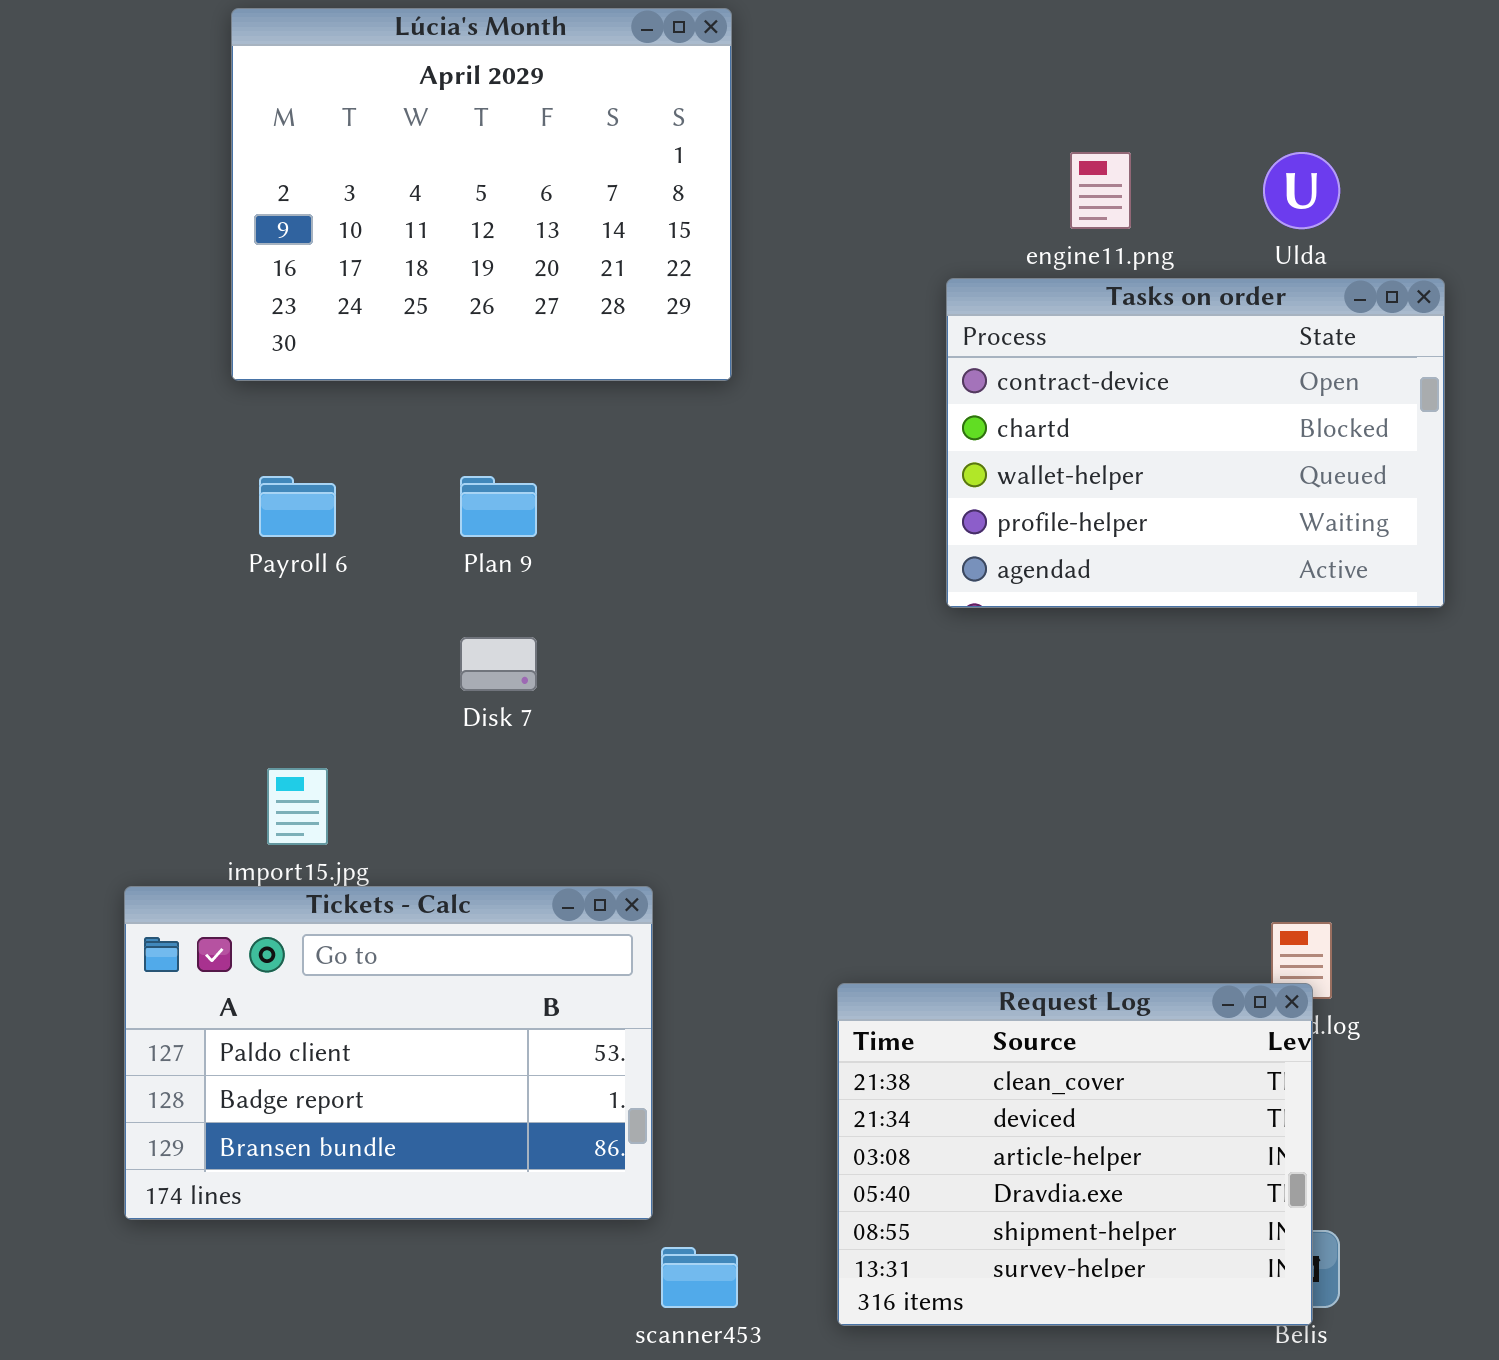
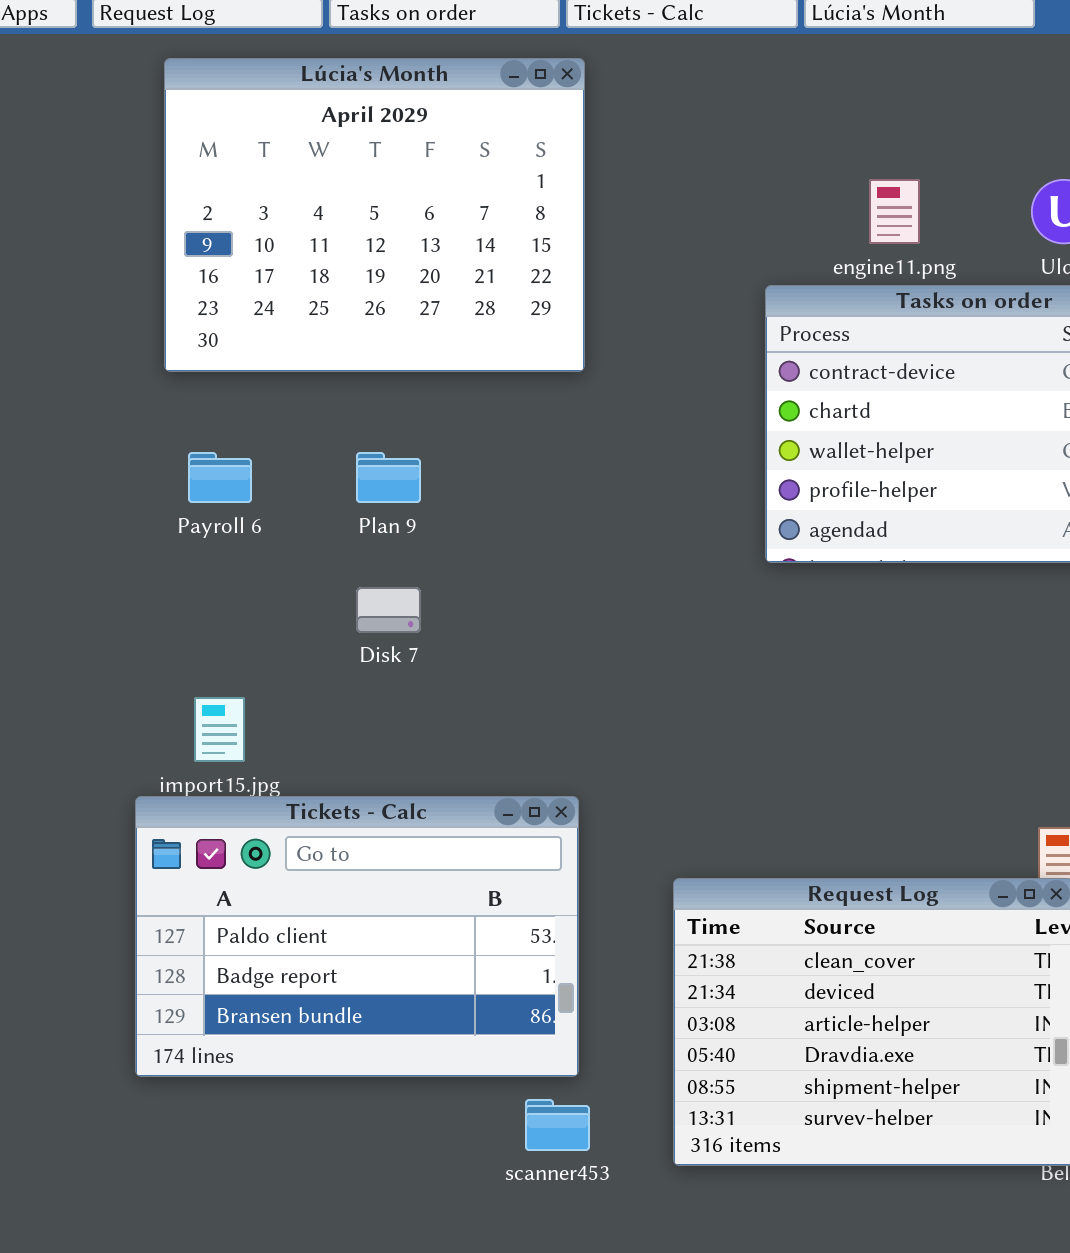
Tickets - Calc: [124,886,653,1220] -> [135,796,579,1077], moved

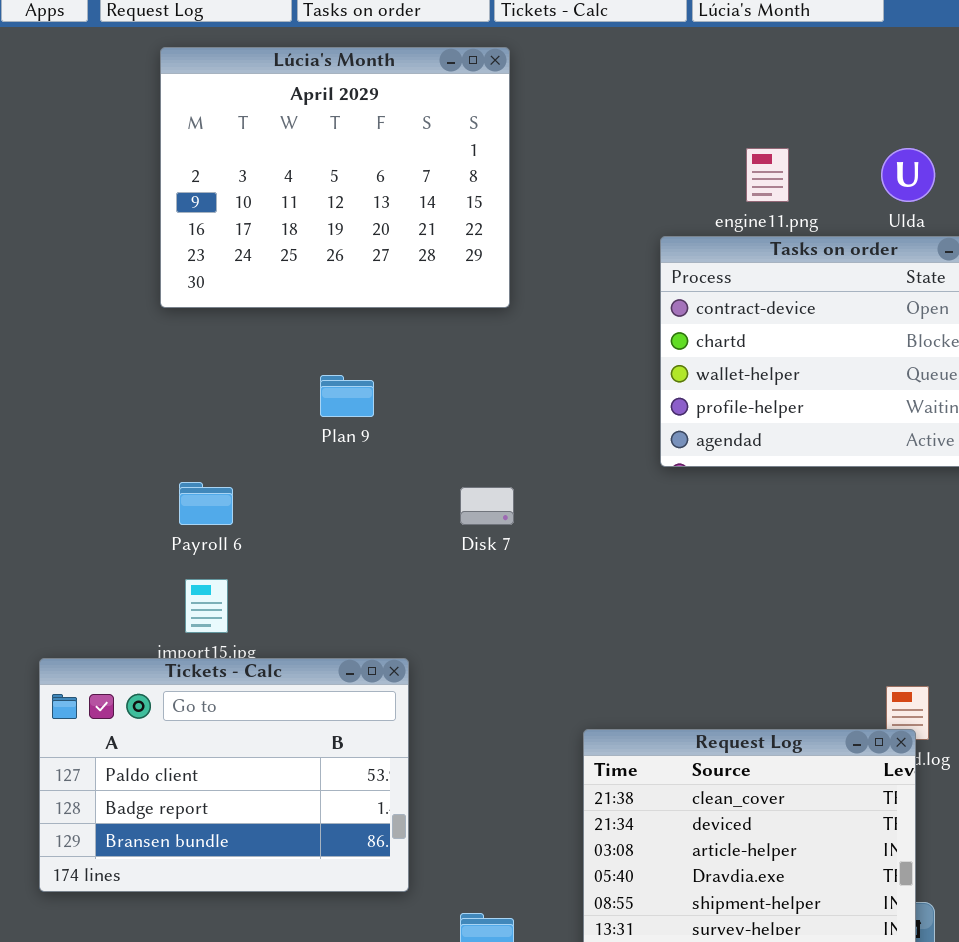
Payroll 6: [188,452,252,503] -> [179,482,233,525], moved
Disk 7: [356,587,421,633] -> [460,487,514,525], moved
Tickets - Calc: [135,796,579,1077] -> [39,658,409,892], moved

